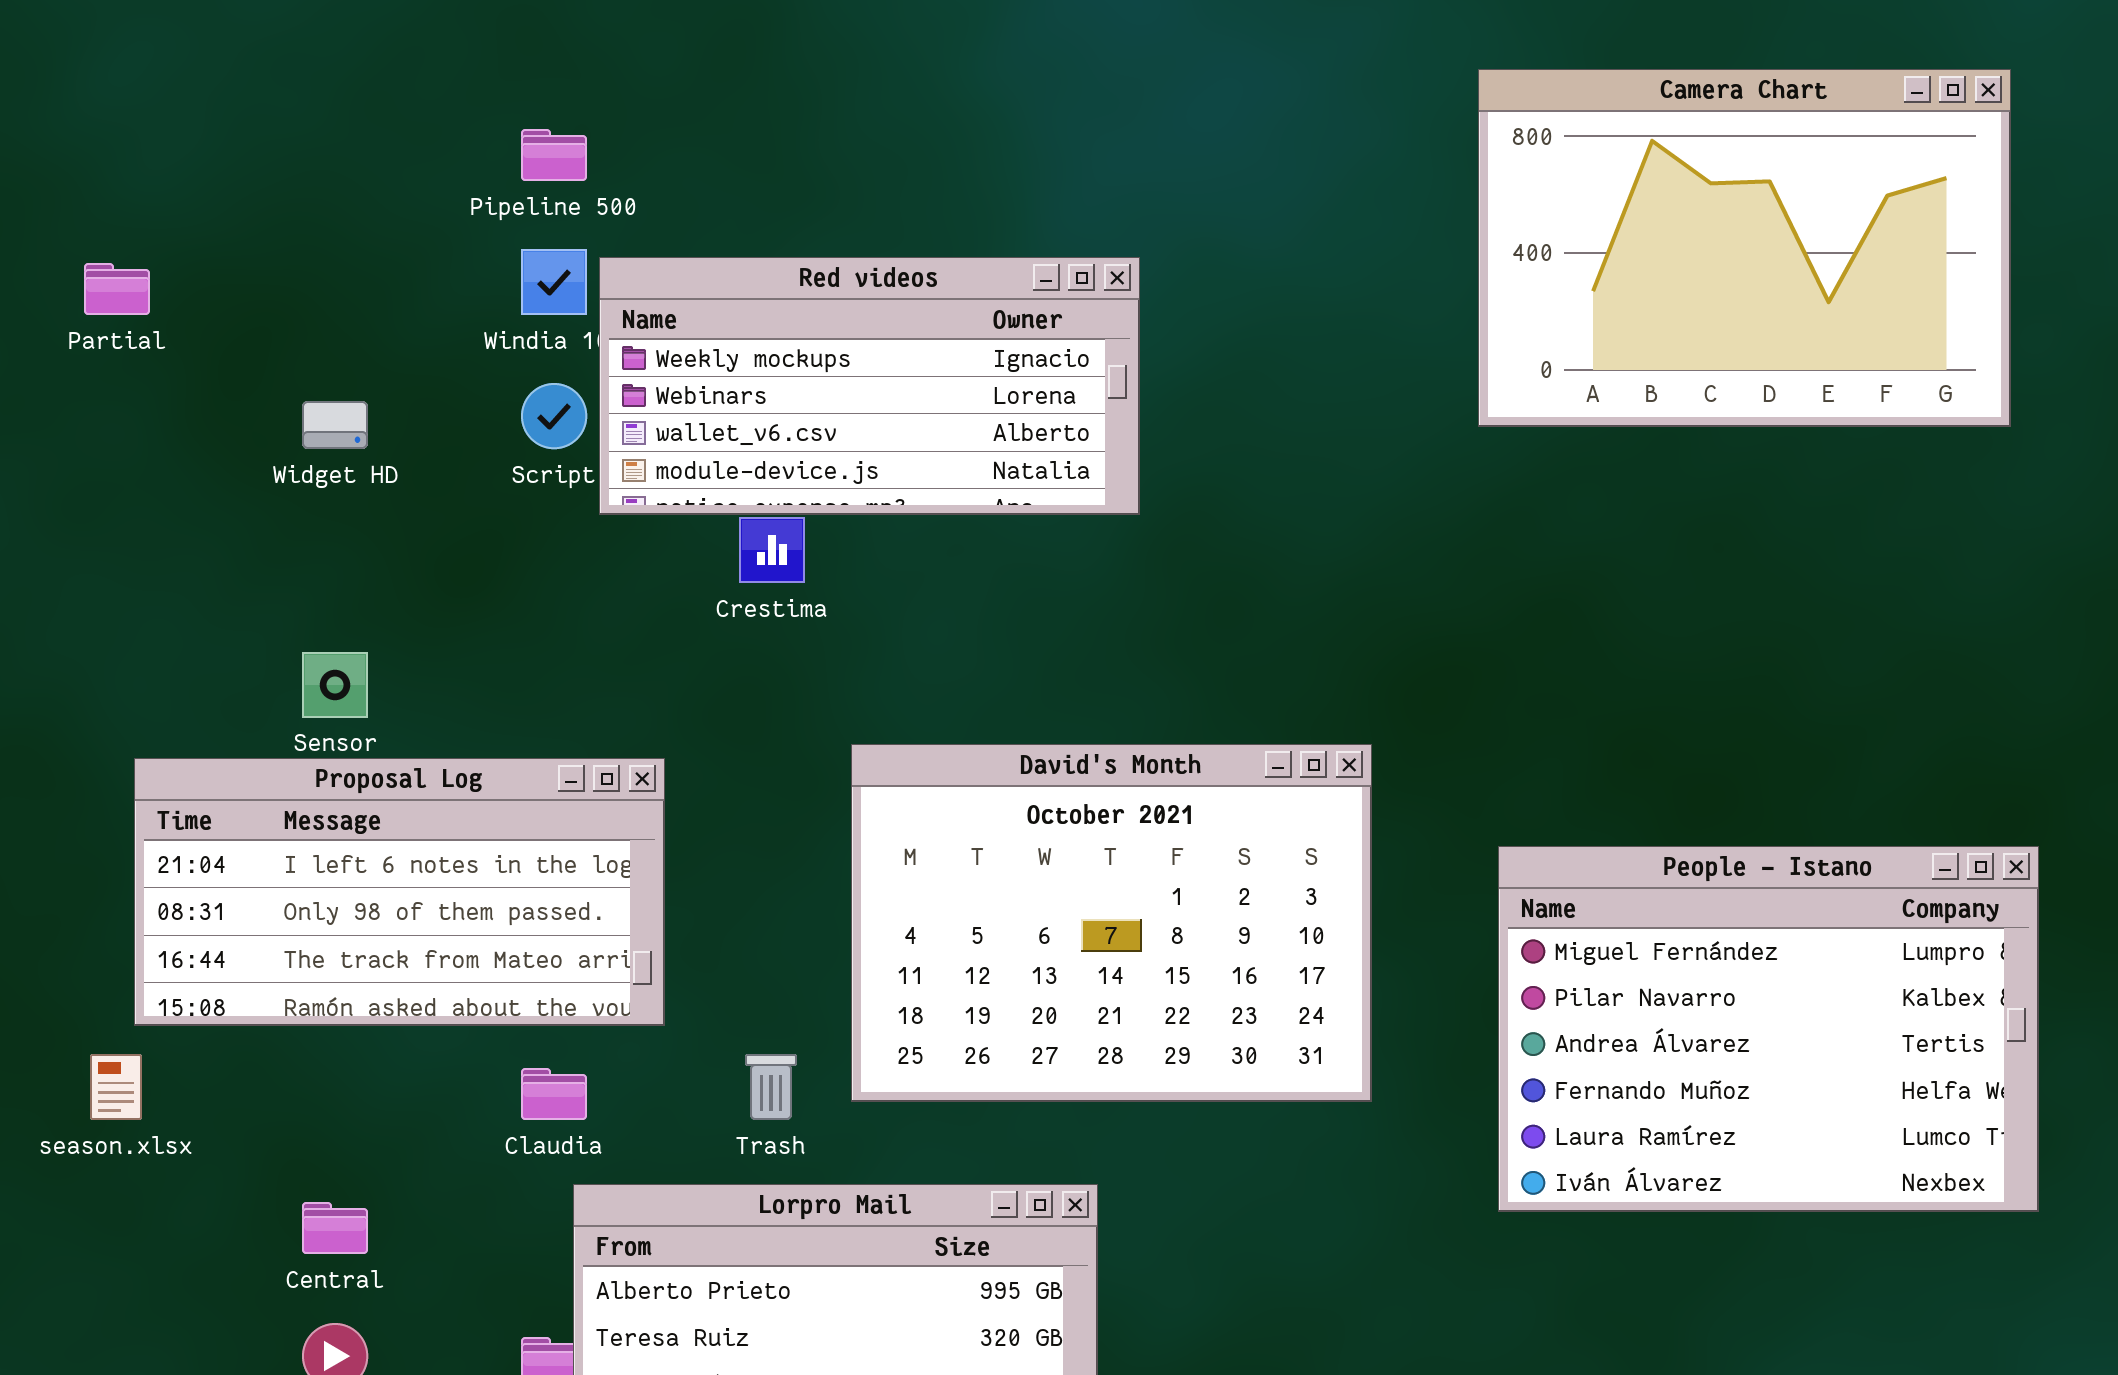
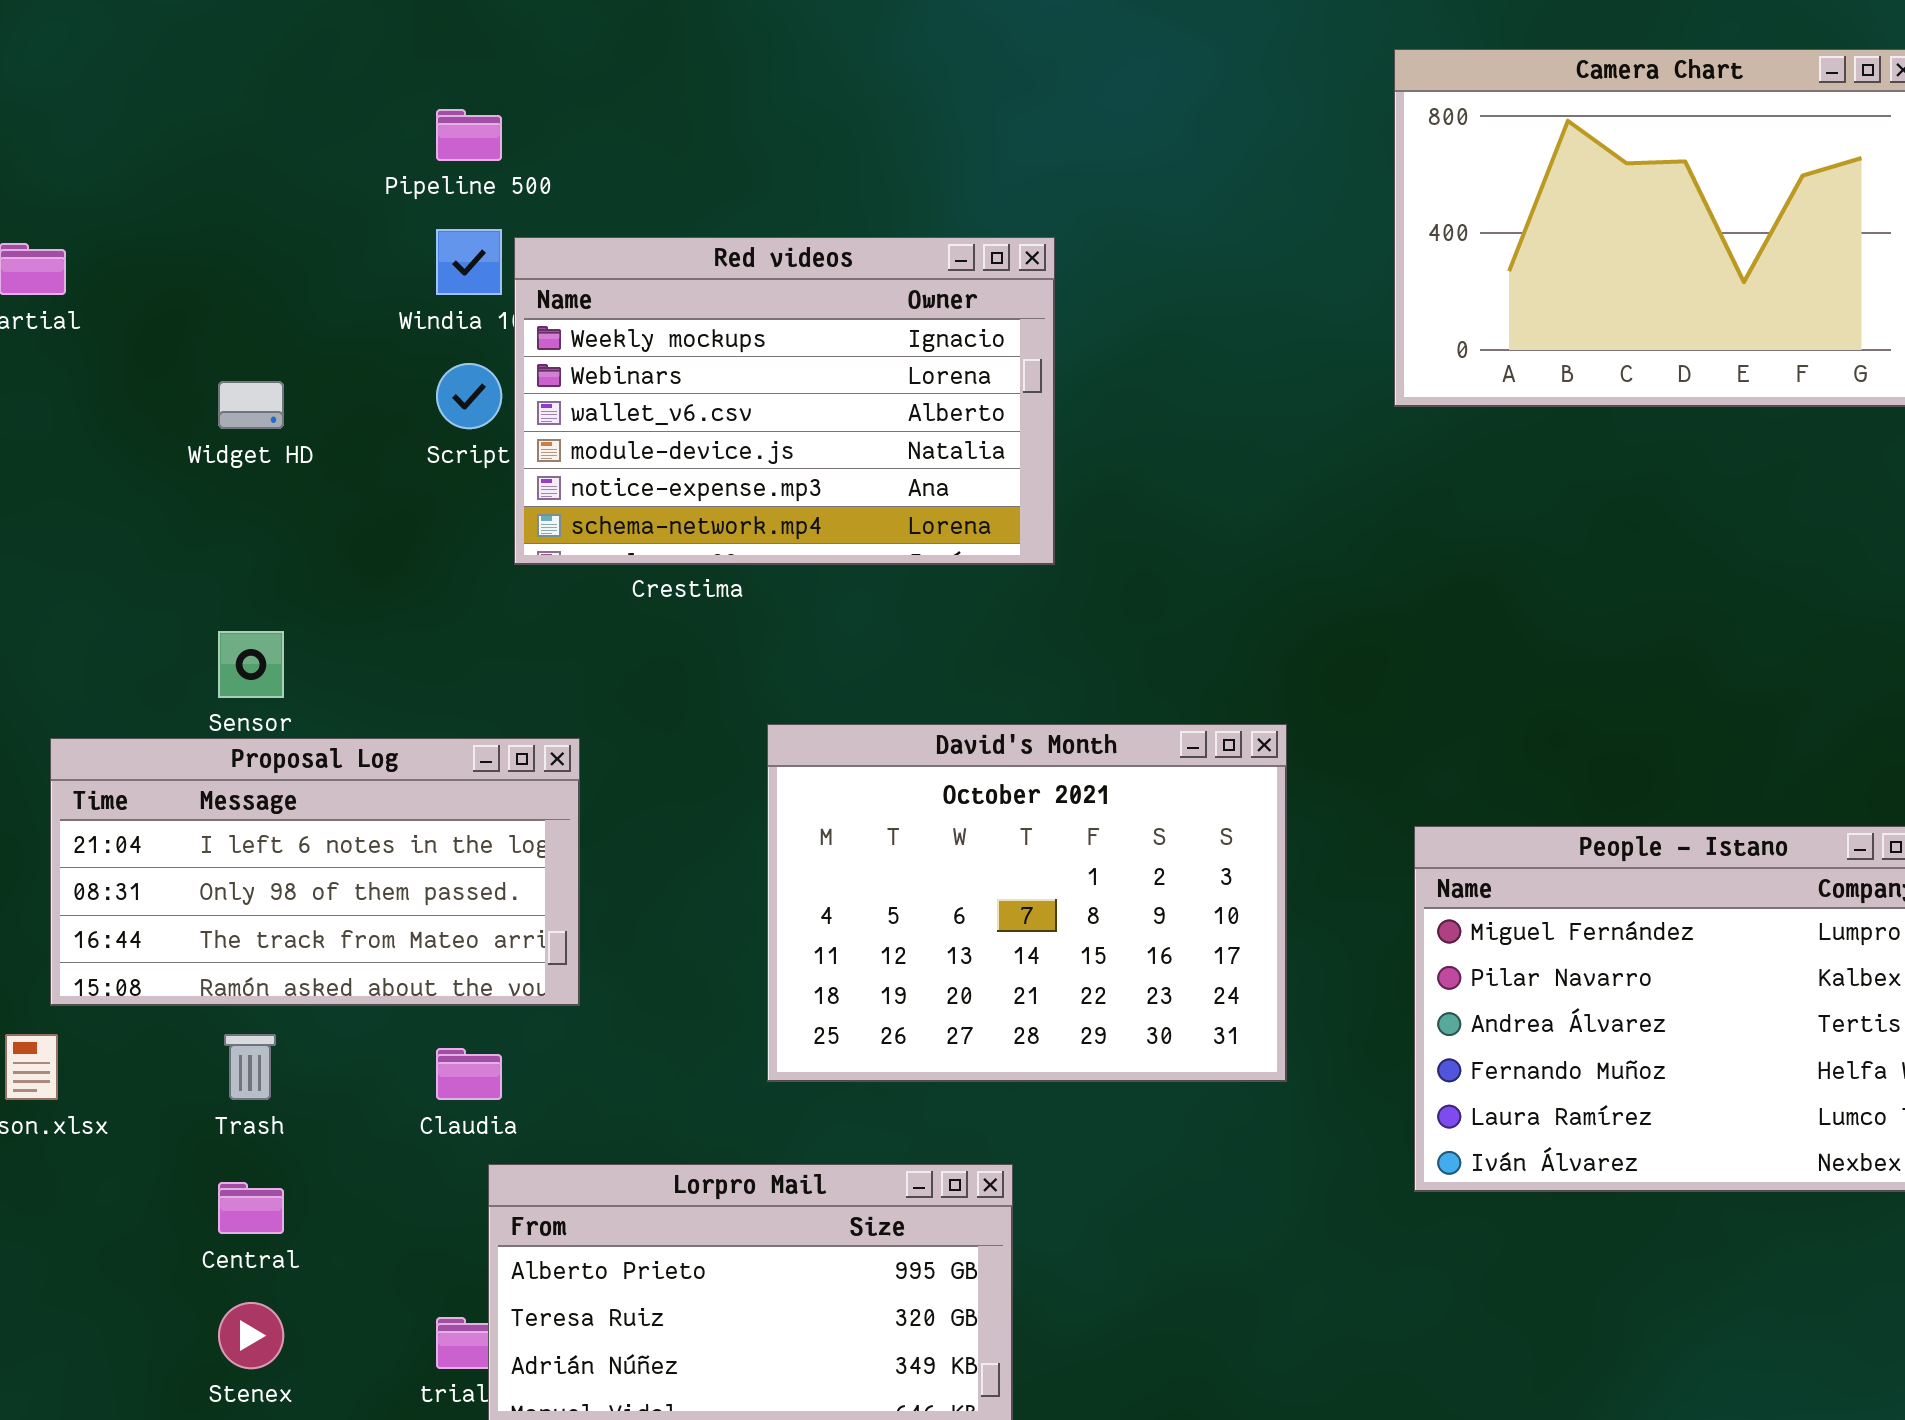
Red videos: [599,257,1140,515] -> [514,237,1055,565], resized
Trash: [745,1054,797,1120] -> [224,1034,276,1100], moved

